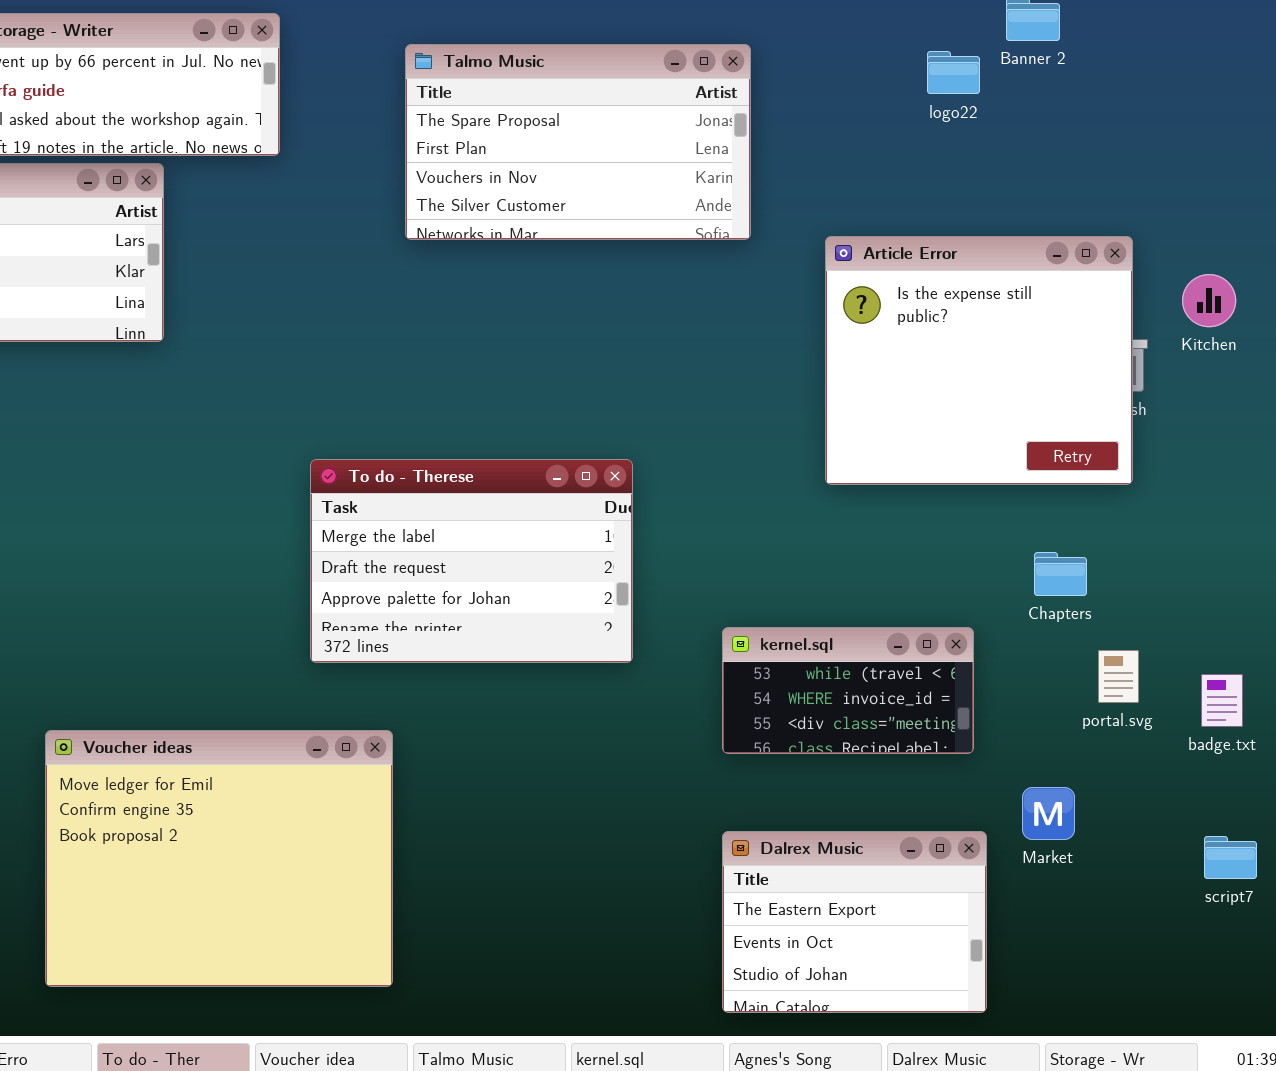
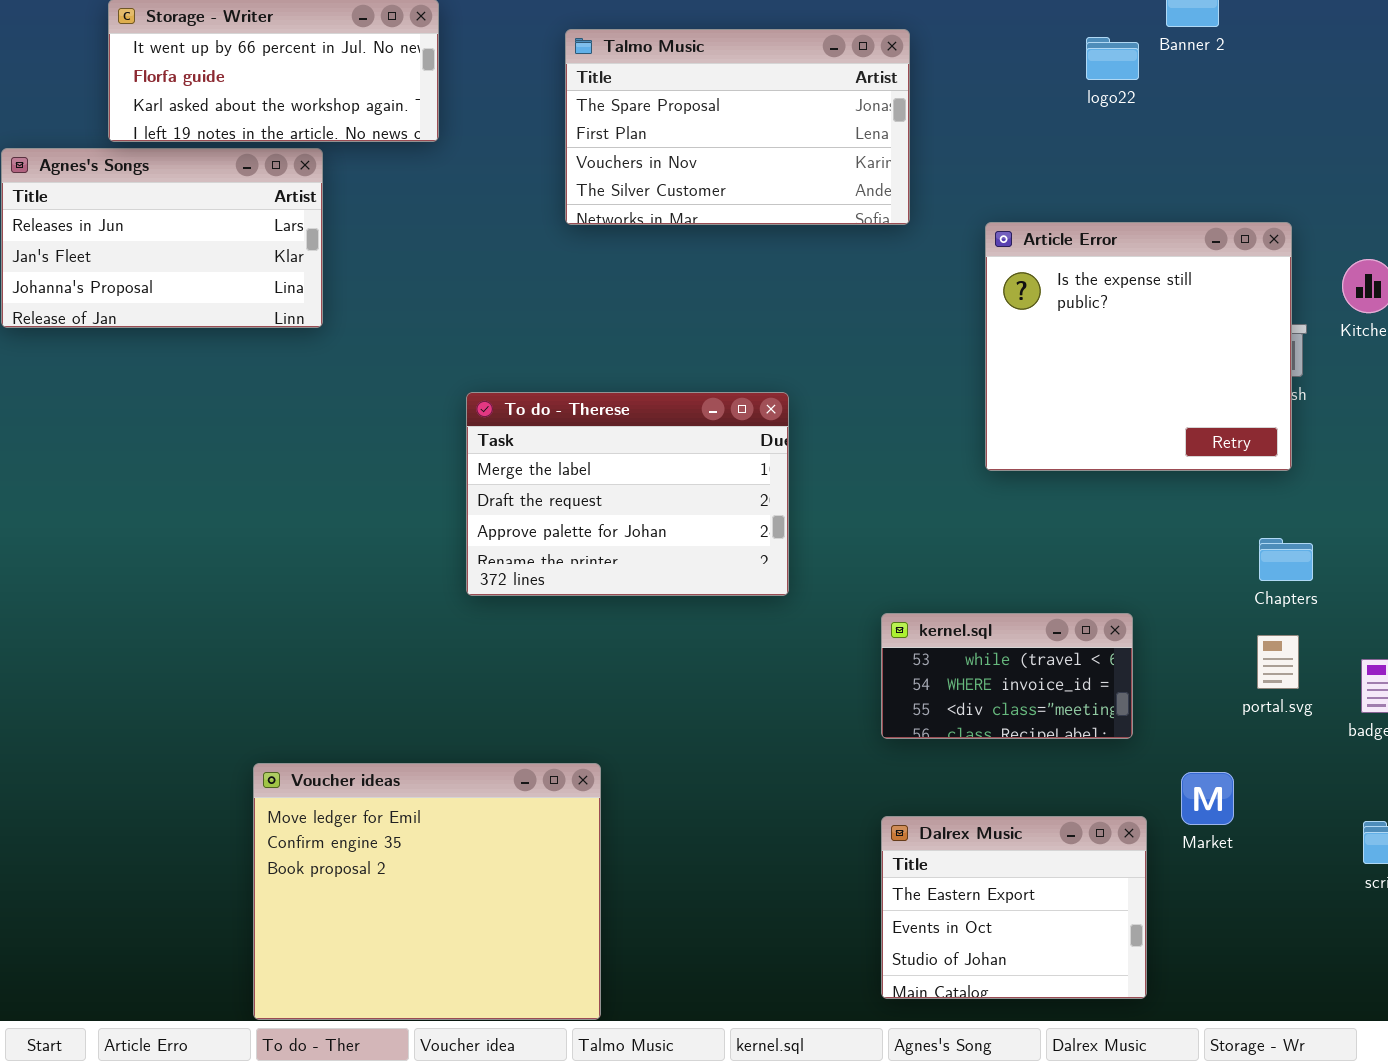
To do - Therese: [310,459,633,663] -> [466,392,789,596], moved
Chapters: [1034,552,1087,596] -> [1259,538,1313,581], moved
Voucher ideas: [45,730,393,987] -> [253,763,601,1020], moved

